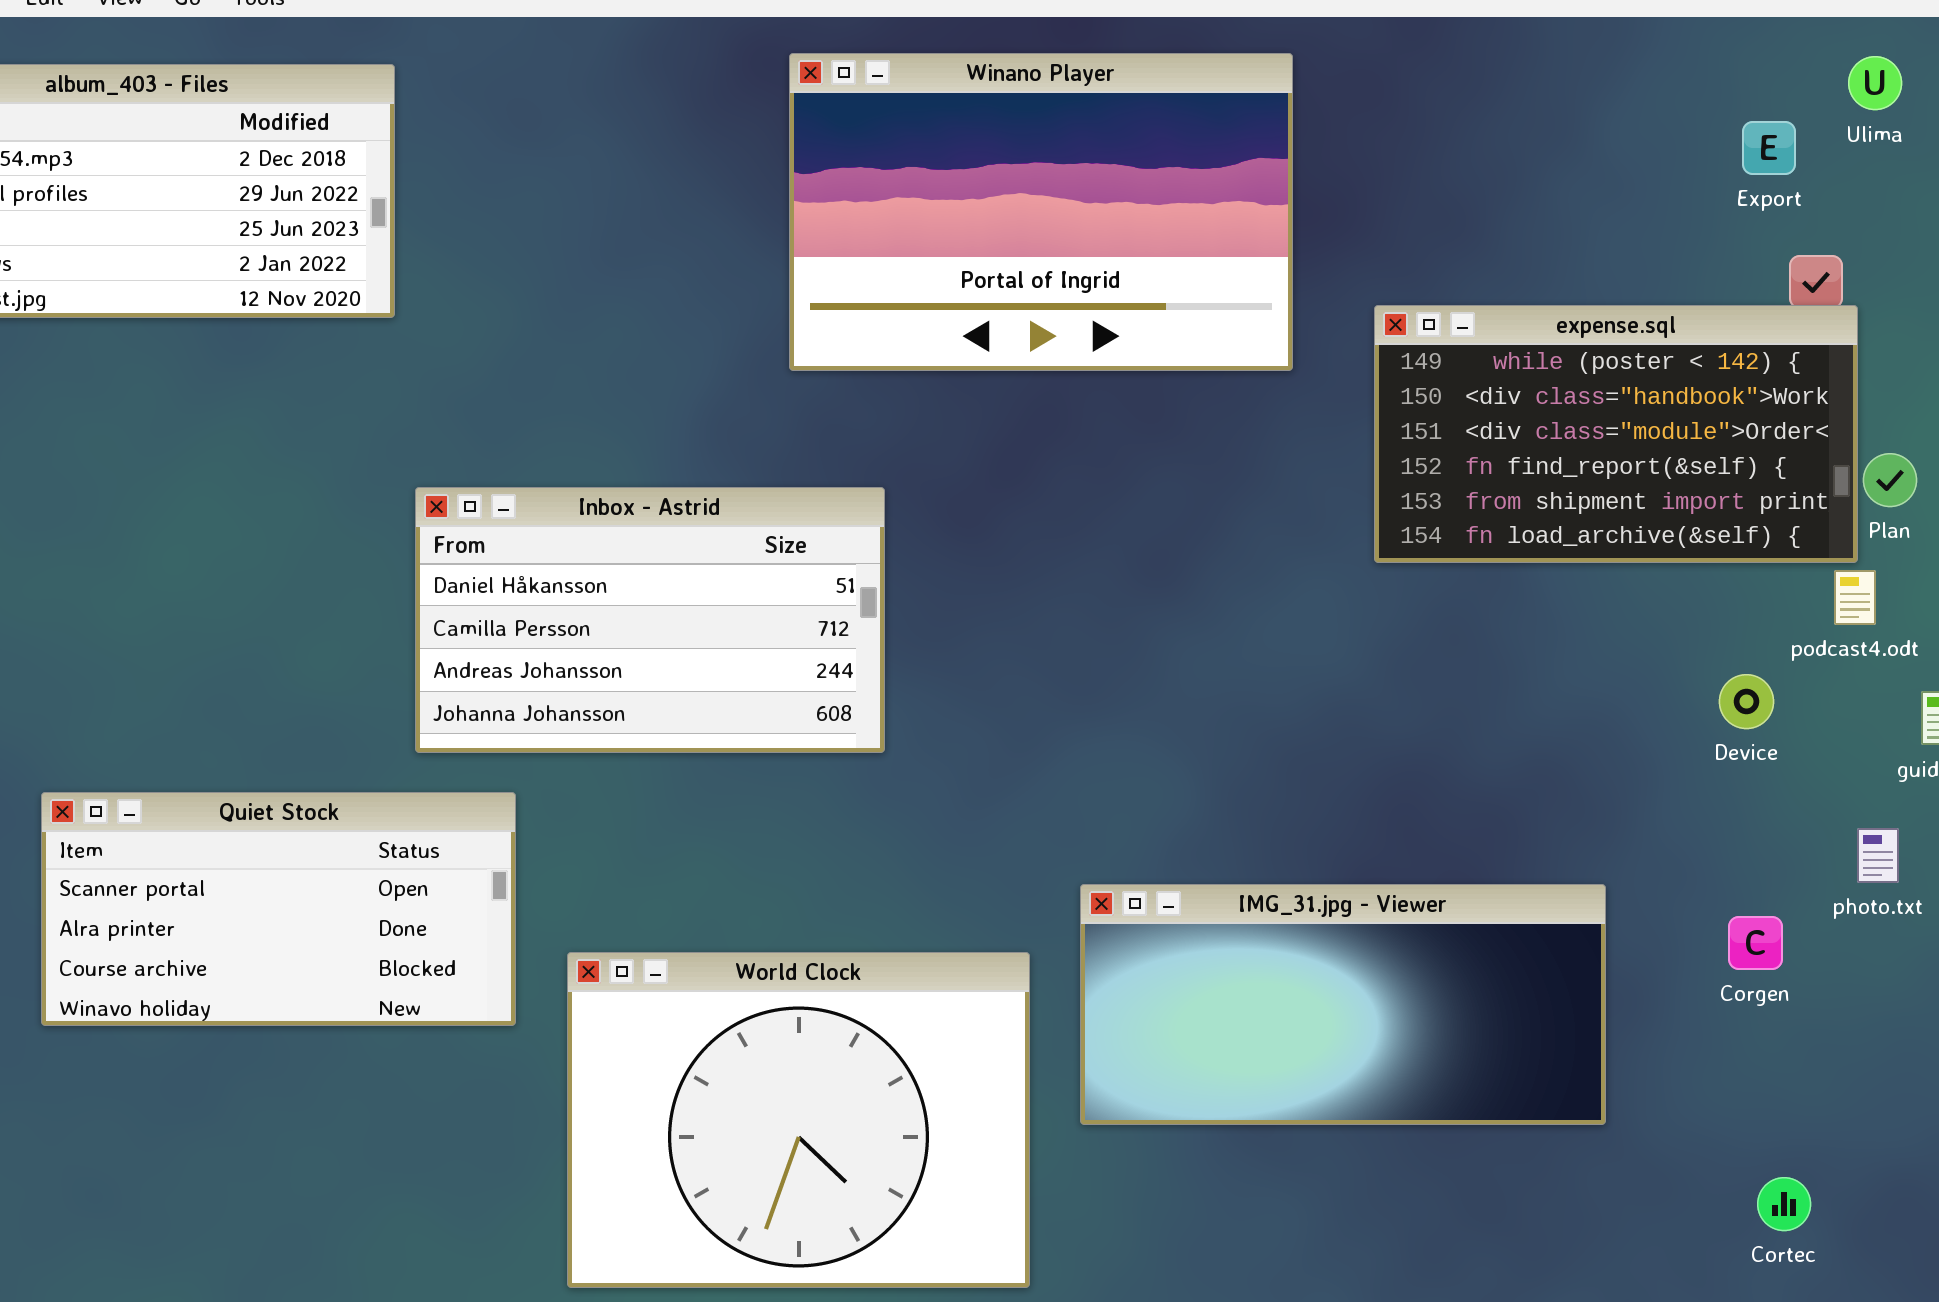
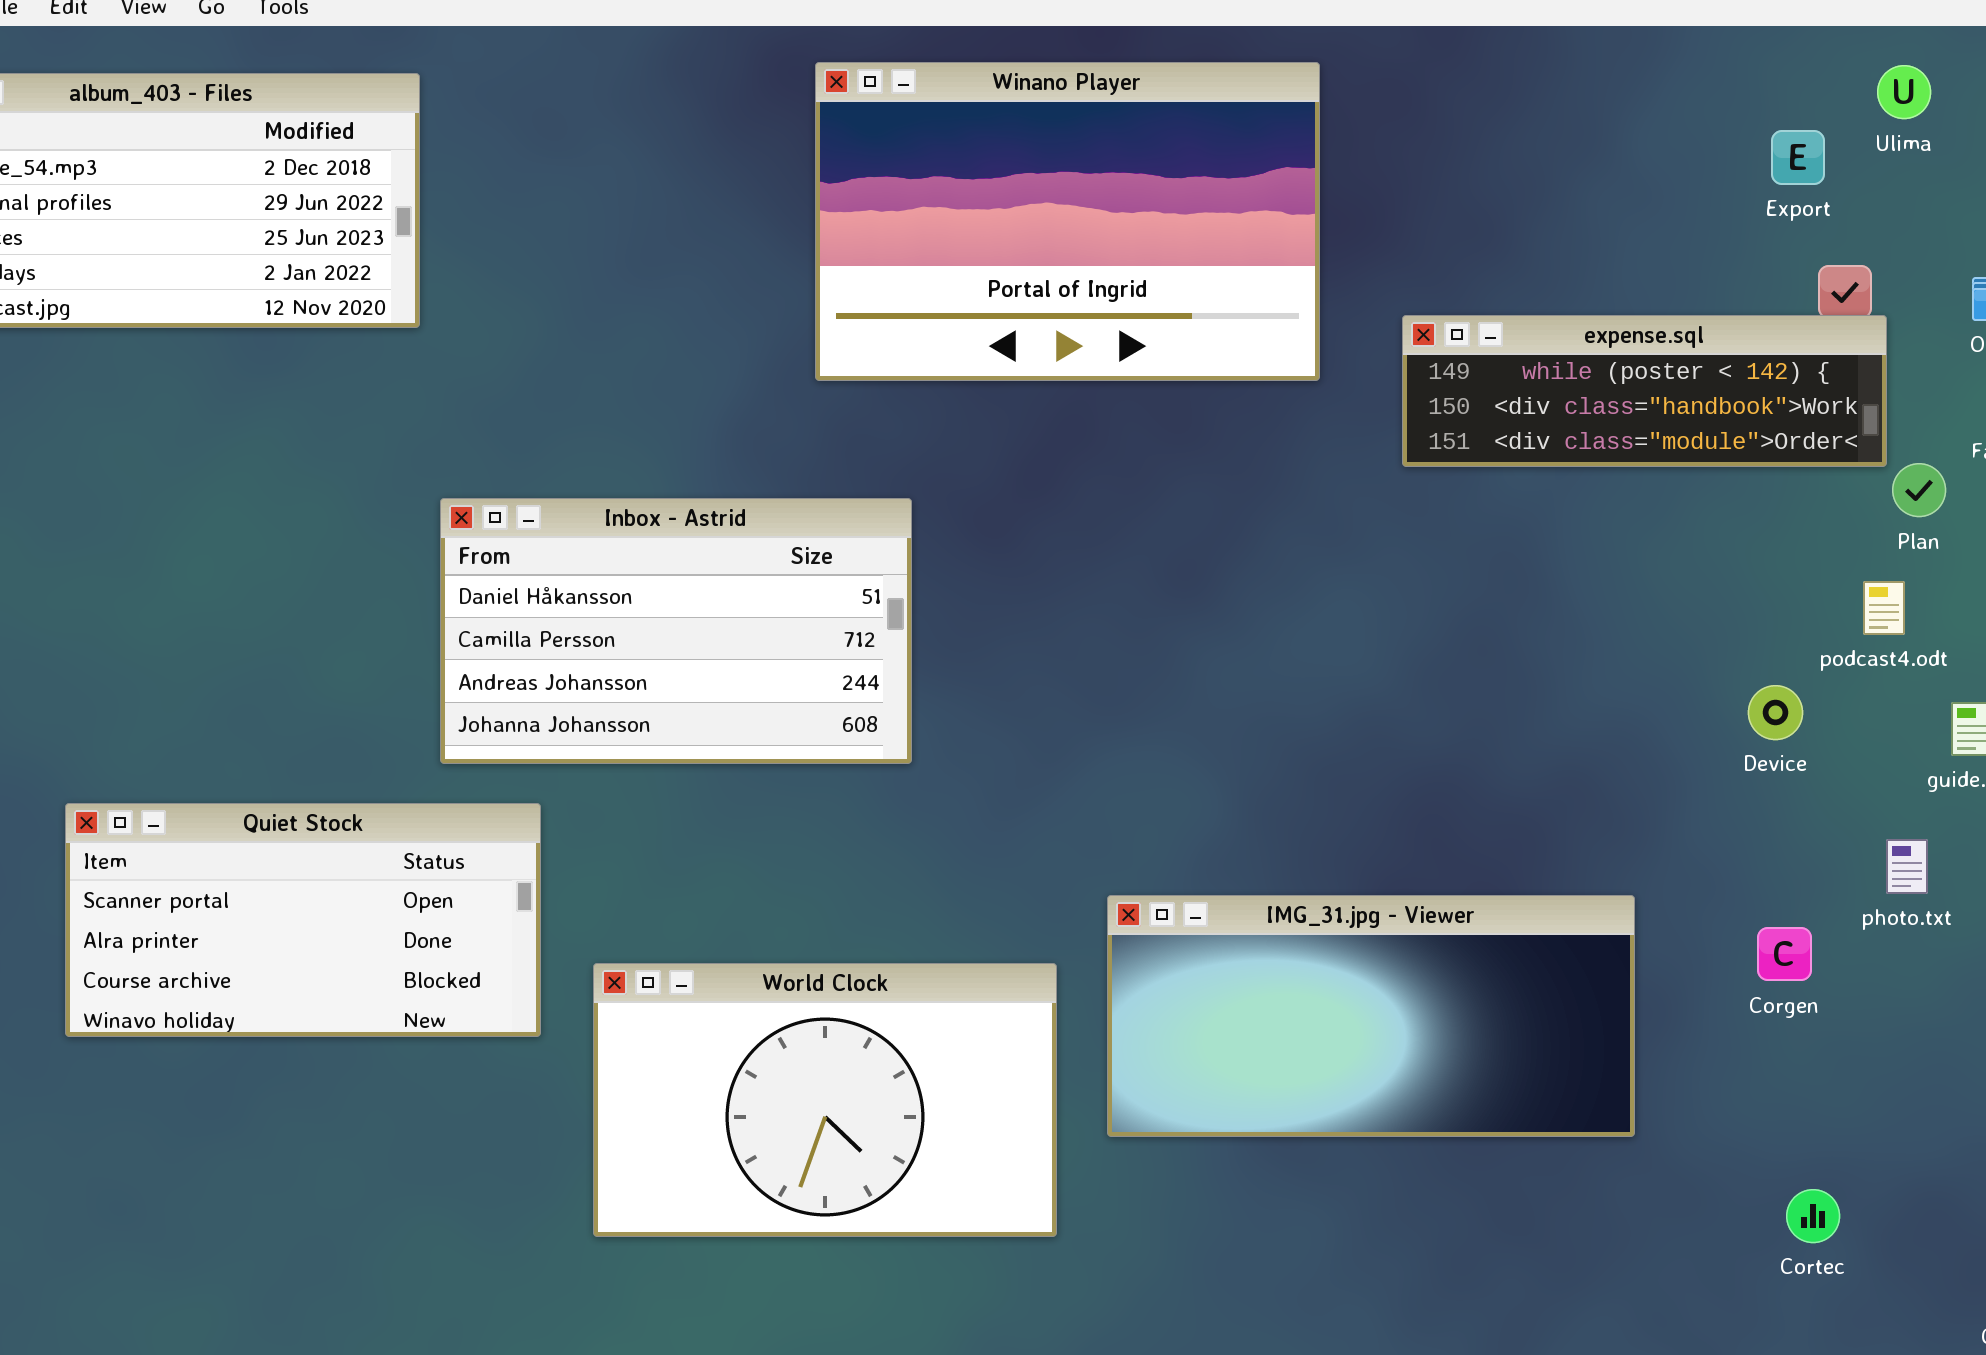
expense.sql: [1374,305,1858,563] -> [1402,315,1887,467], resized
World Clock: [567,952,1030,1288] -> [593,963,1057,1237], resized

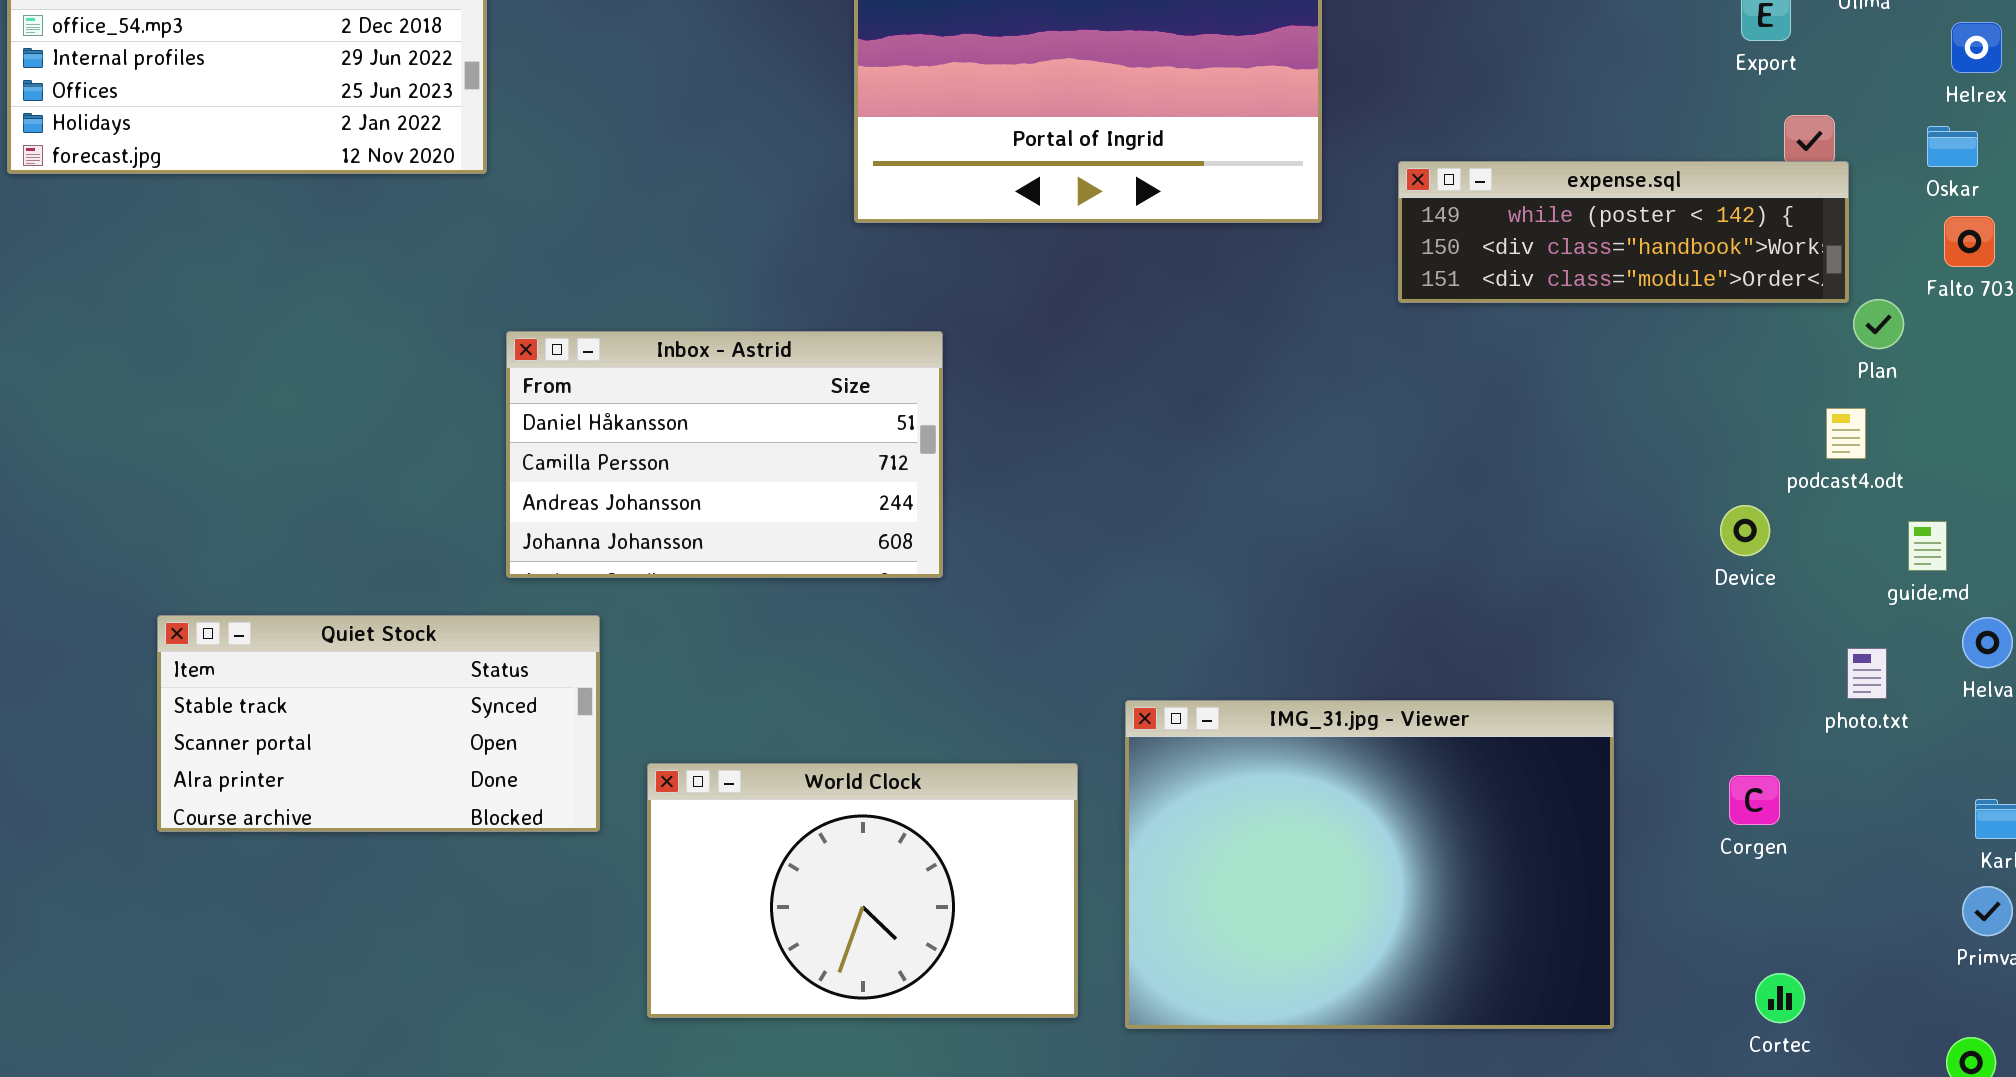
Quiet Stock: [65,803,541,1037] -> [157,615,600,832], scrolled up 1 row
IMG_31.jpg - Viewer: [1107,895,1635,1137] -> [1125,700,1614,1029], resized
Corgen: [1757,927,1812,981] -> [1729,775,1780,825], moved

